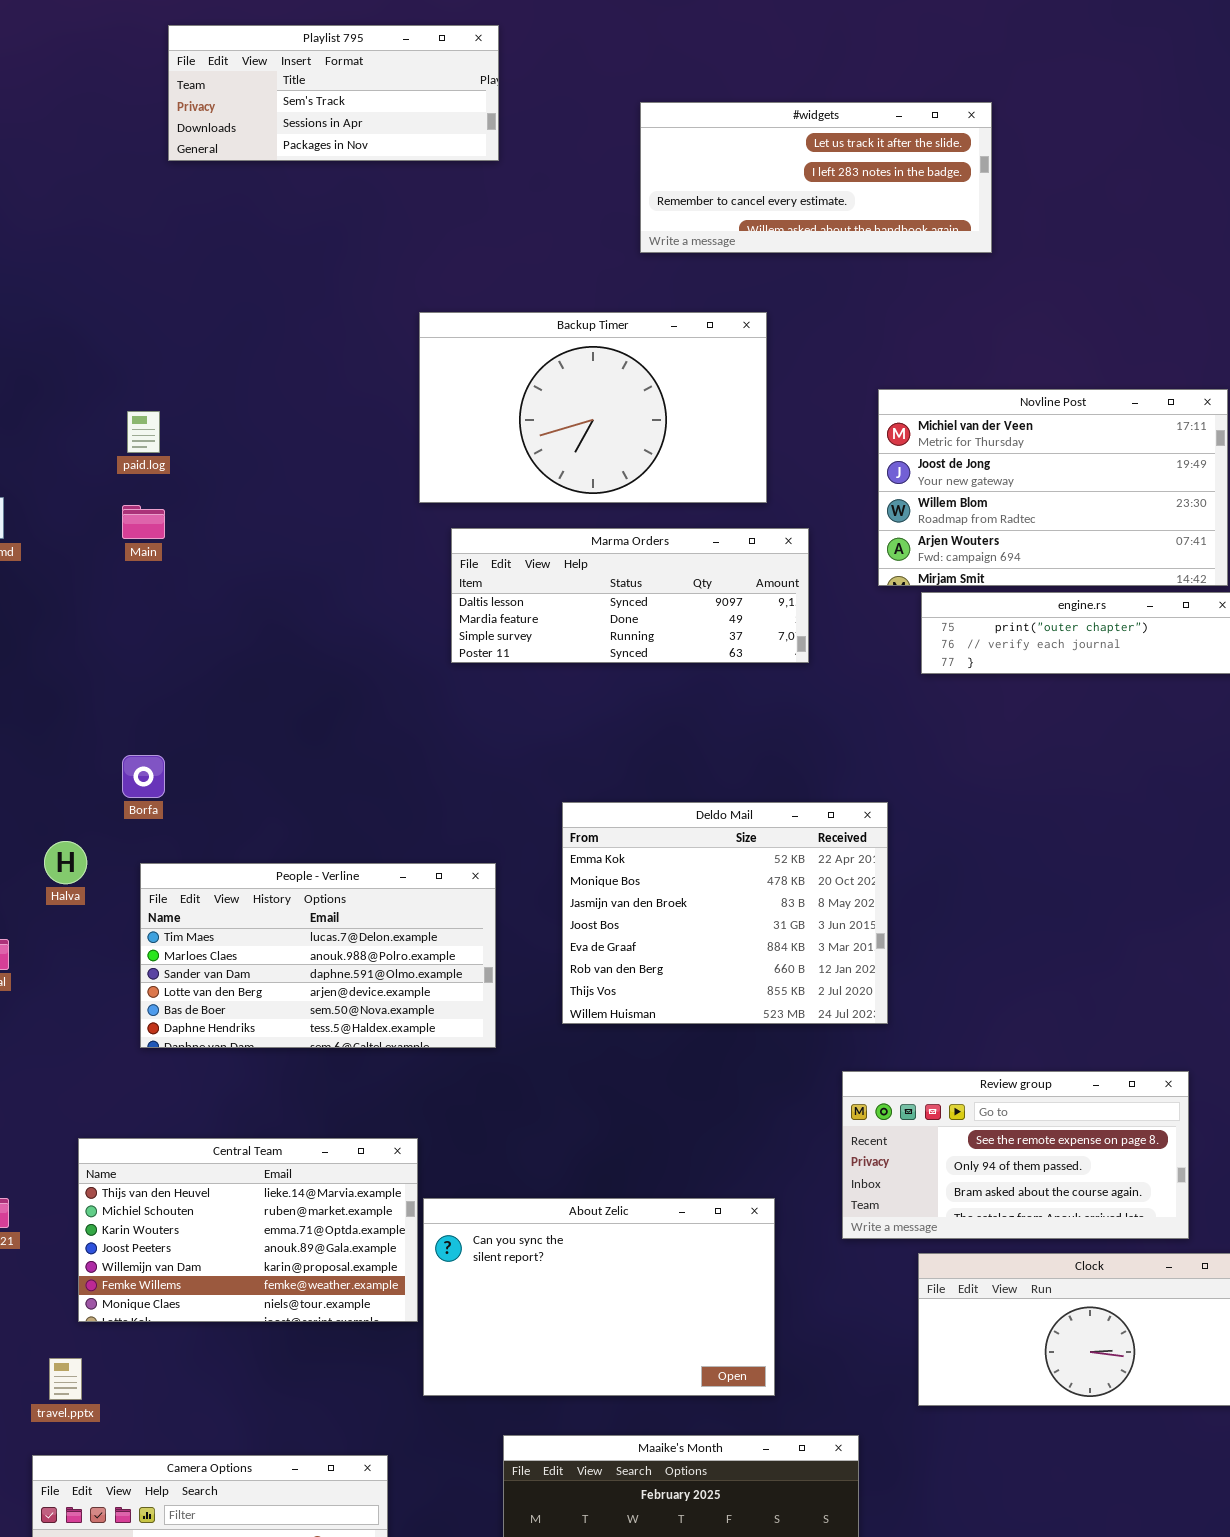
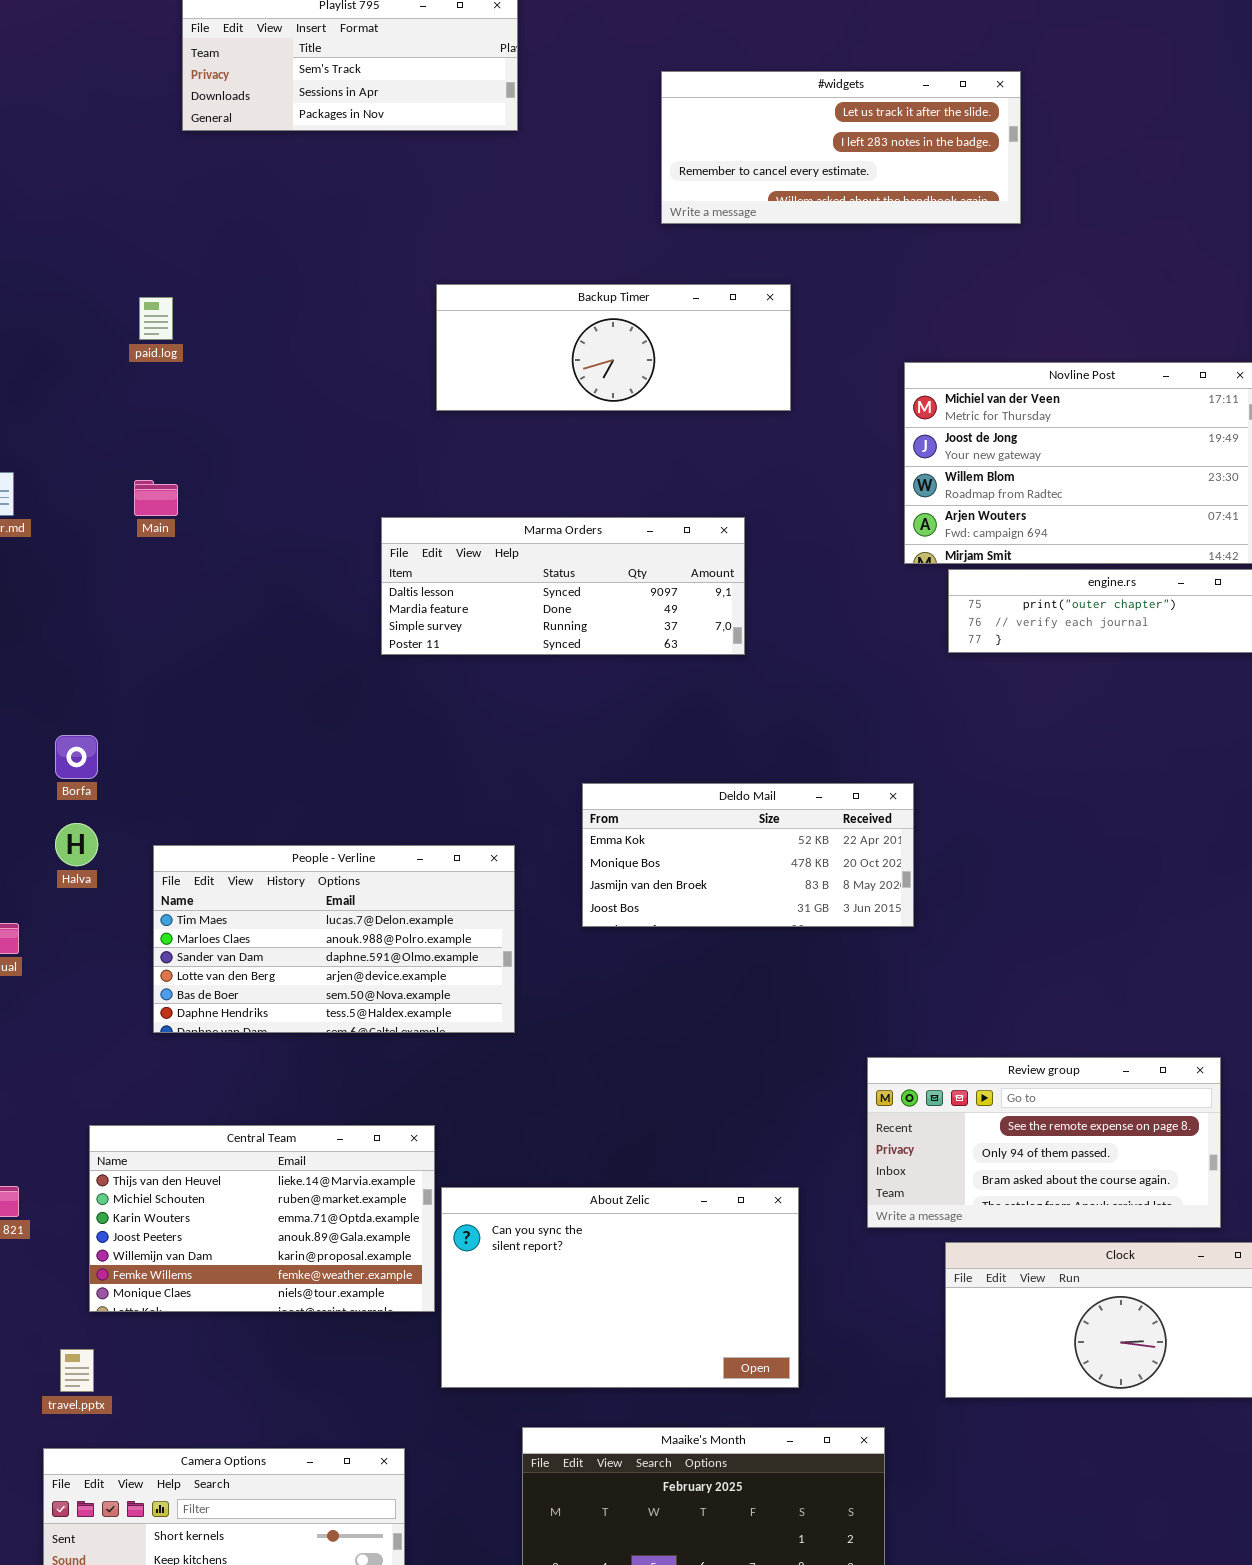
Backup Timer: [419,312,767,503] -> [436,284,791,411], resized
paid.log: [127,411,160,453] -> [139,297,173,340], moved
Marma Orders: [451,528,809,663] -> [381,517,745,655], moved
Borfa: [122,755,165,798] -> [55,735,98,779], moved
Deldo Mail: [562,802,888,1024] -> [582,783,914,927], resized

